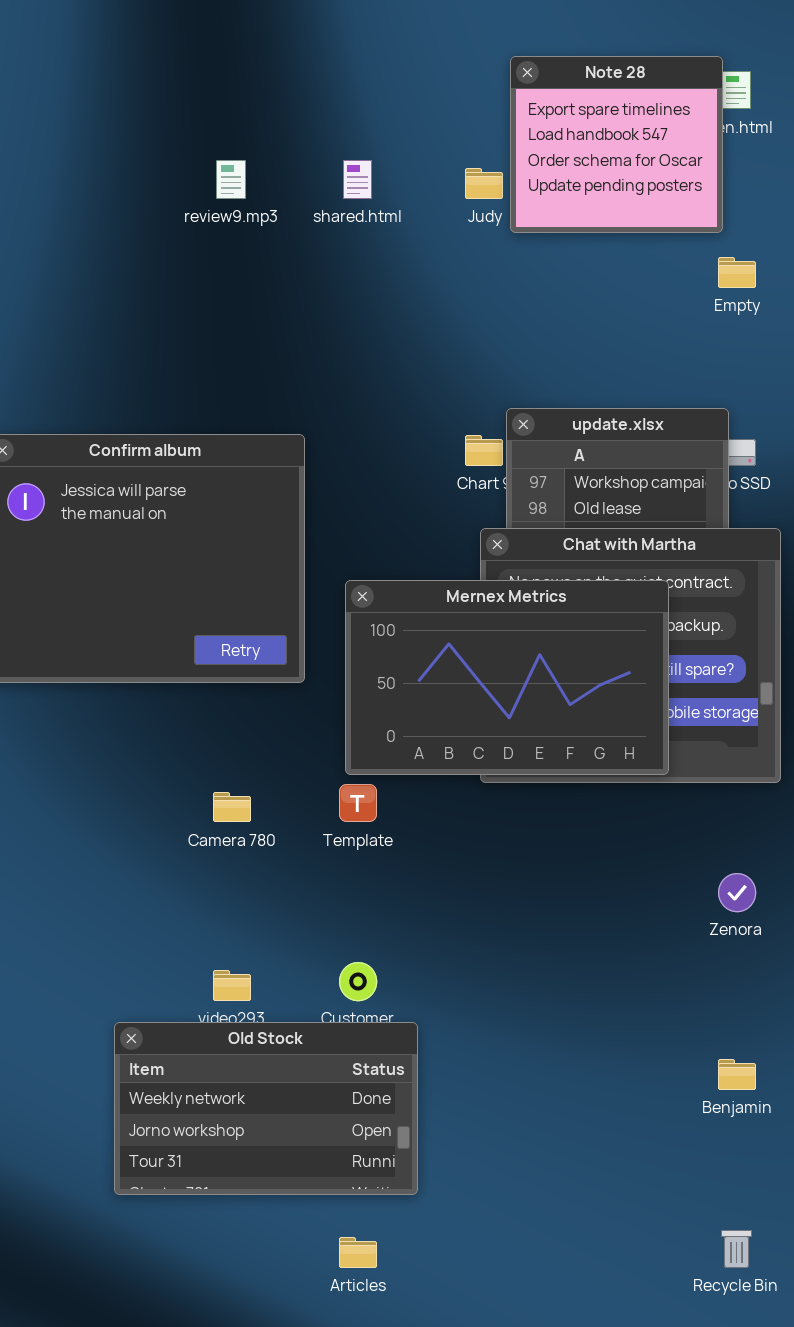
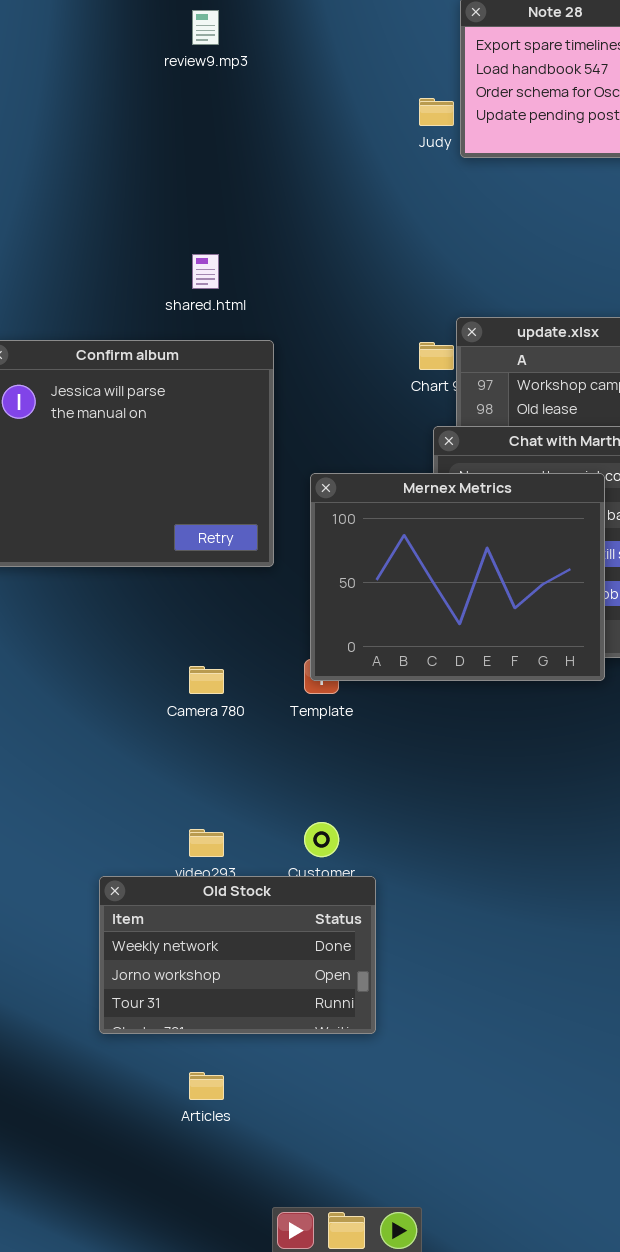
review9.mp3: [216,160,246,199] -> [192,10,219,45], moved
shared.html: [343,160,372,199] -> [192,254,219,289], moved
Mernex Metrics: [345,580,669,775] -> [310,473,605,681], resized
Articles: [339,1237,377,1268] -> [189,1072,224,1100], moved

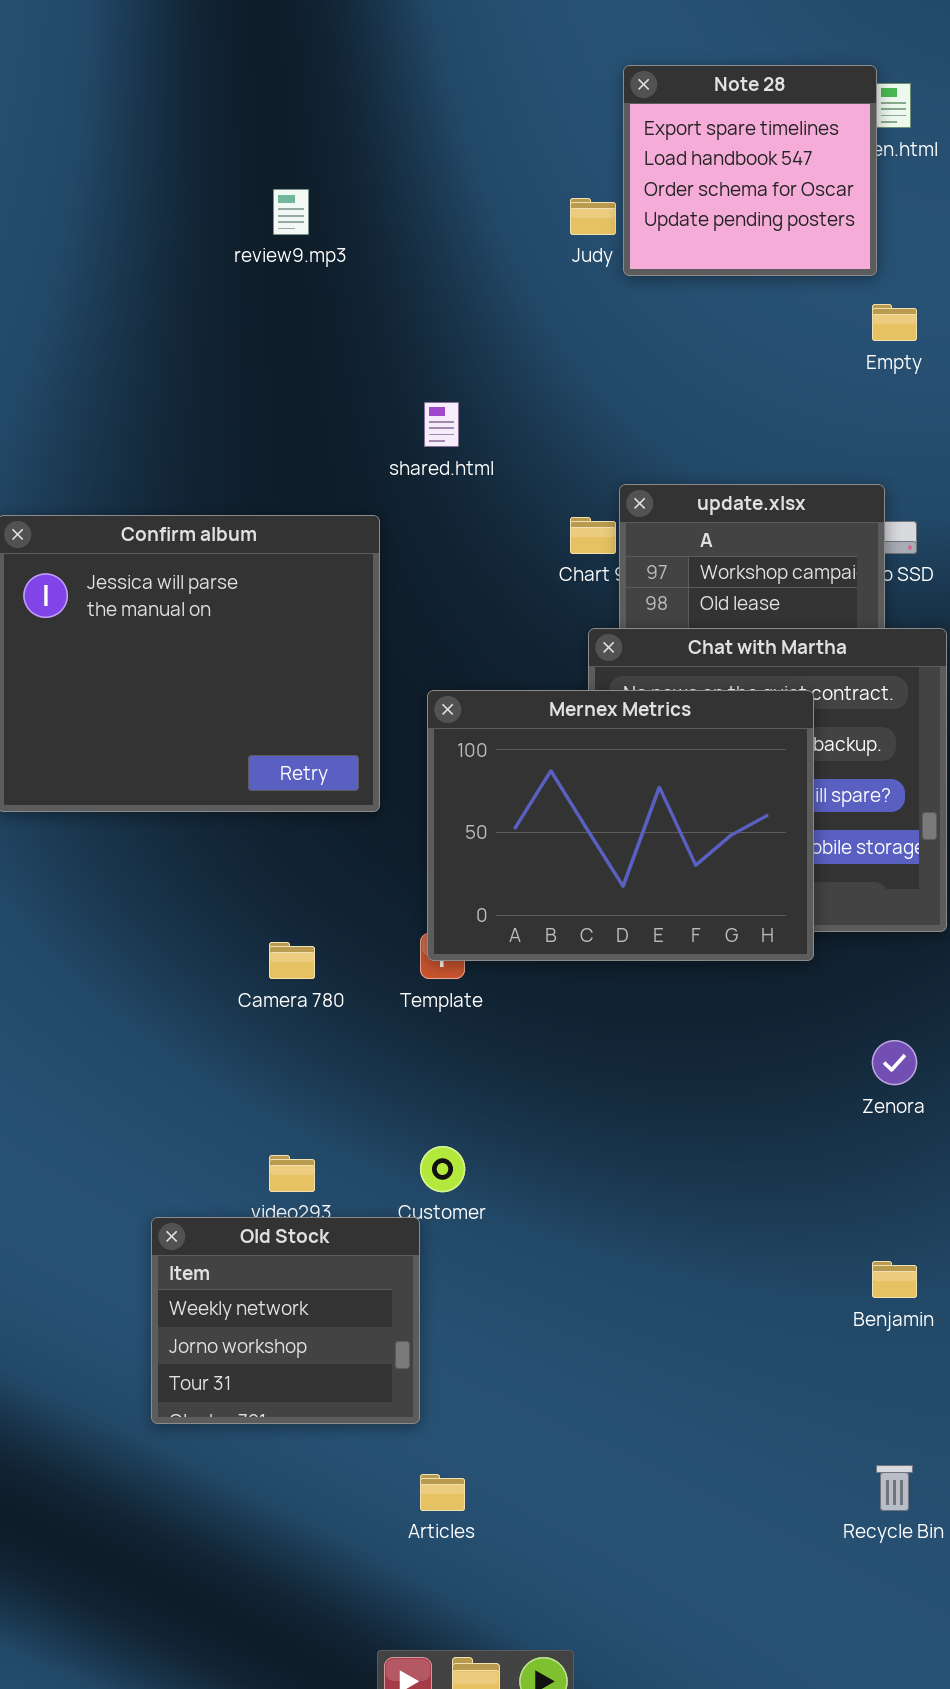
review9.mp3: [192,10,219,45] -> [273,189,309,235], moved
shared.html: [192,254,219,289] -> [424,402,459,447], moved
Old Stock: [99,876,376,1034] -> [151,1217,420,1424], resized
Articles: [189,1072,224,1100] -> [420,1474,465,1511], moved

